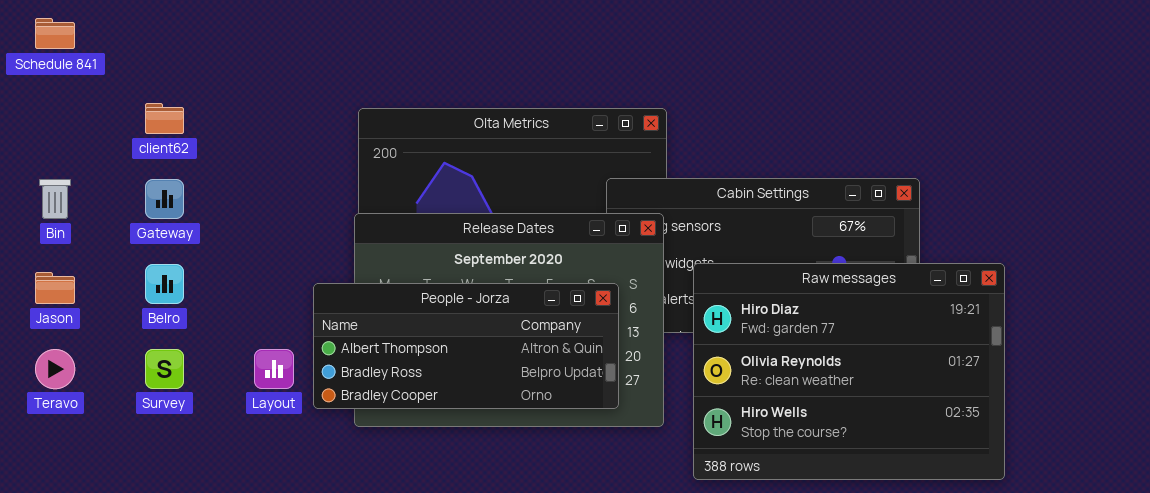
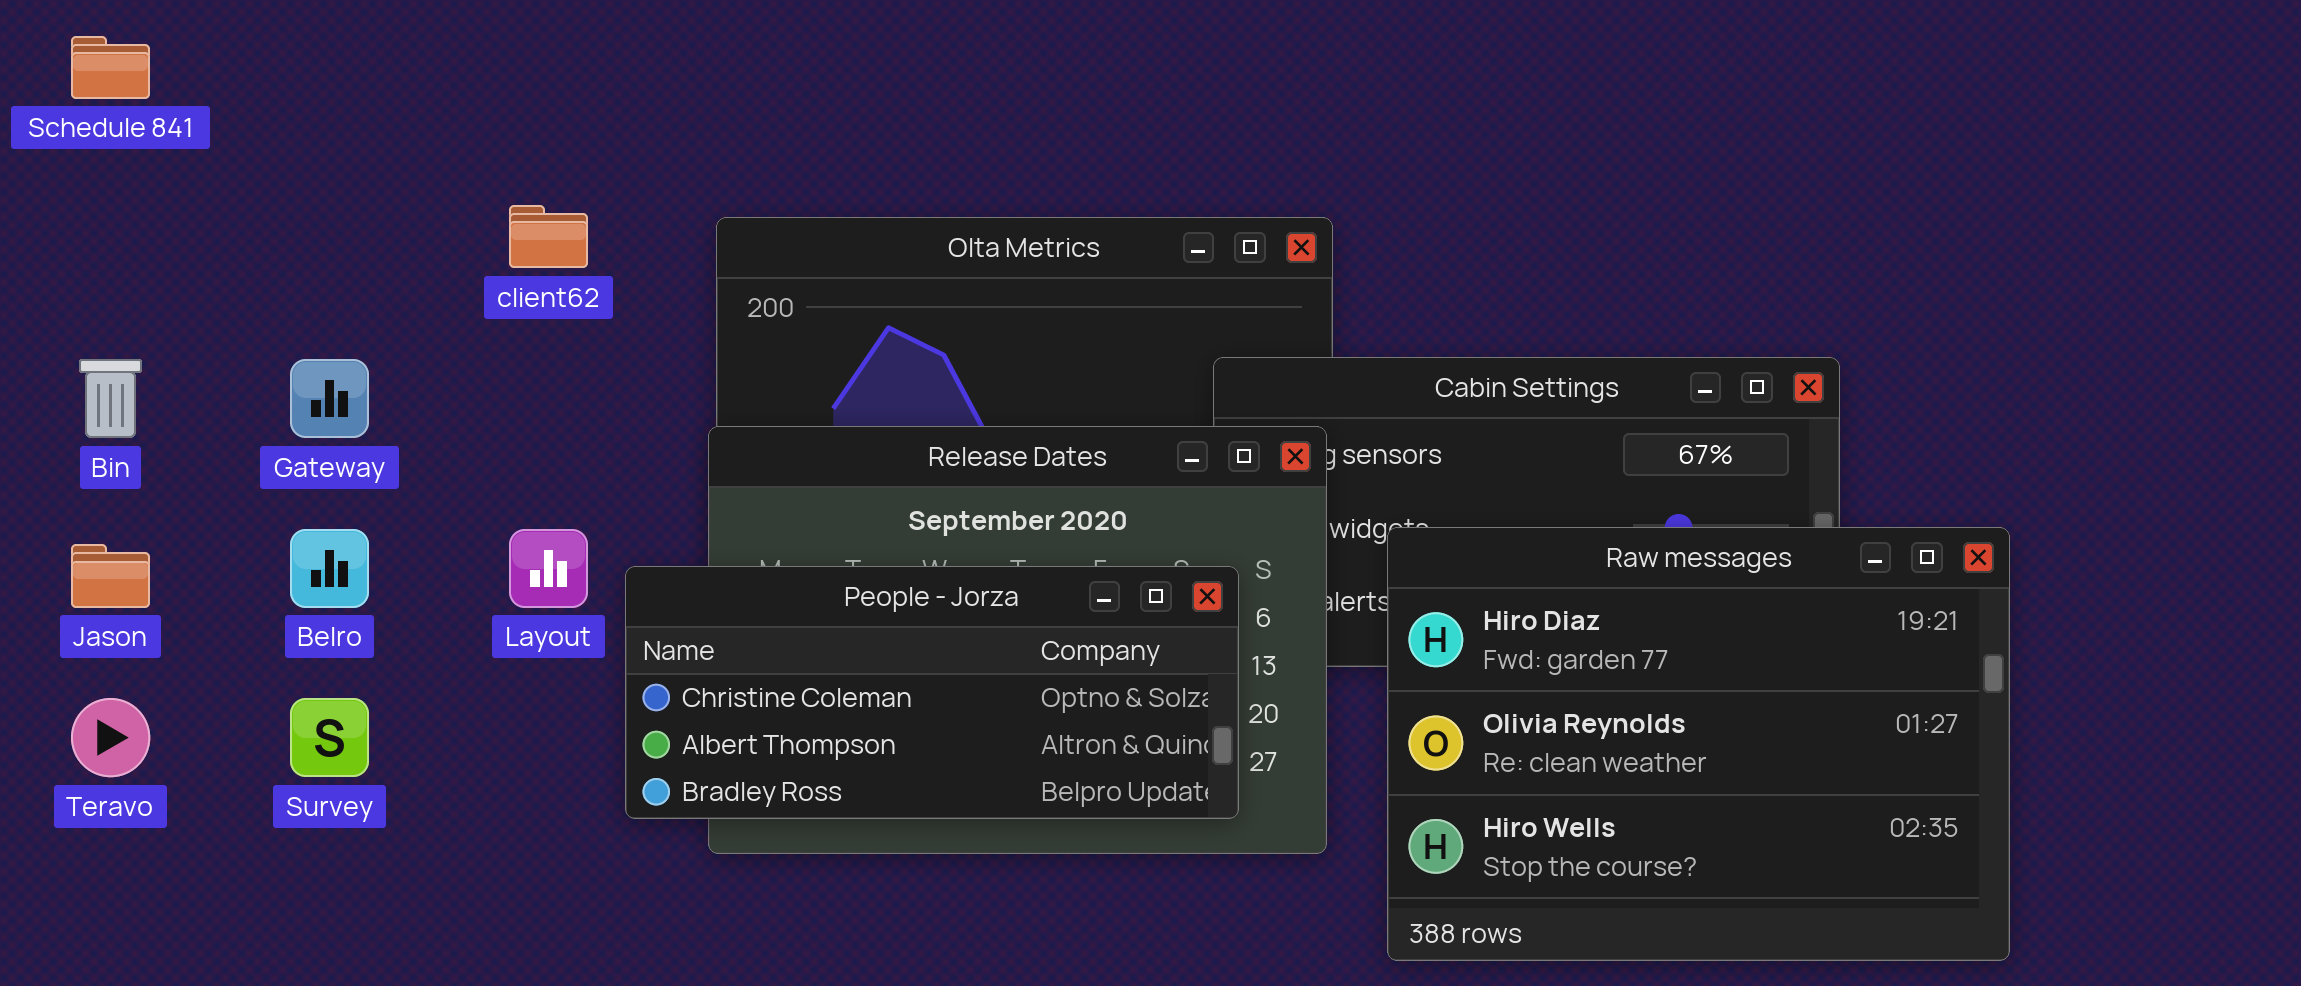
client62: [145,103,184,134] -> [509,205,588,268], moved
People - Jorza: [313,283,619,409] -> [625,566,1239,819], scrolled up 1 row
Layout: [254,349,294,389] -> [509,529,588,608], moved

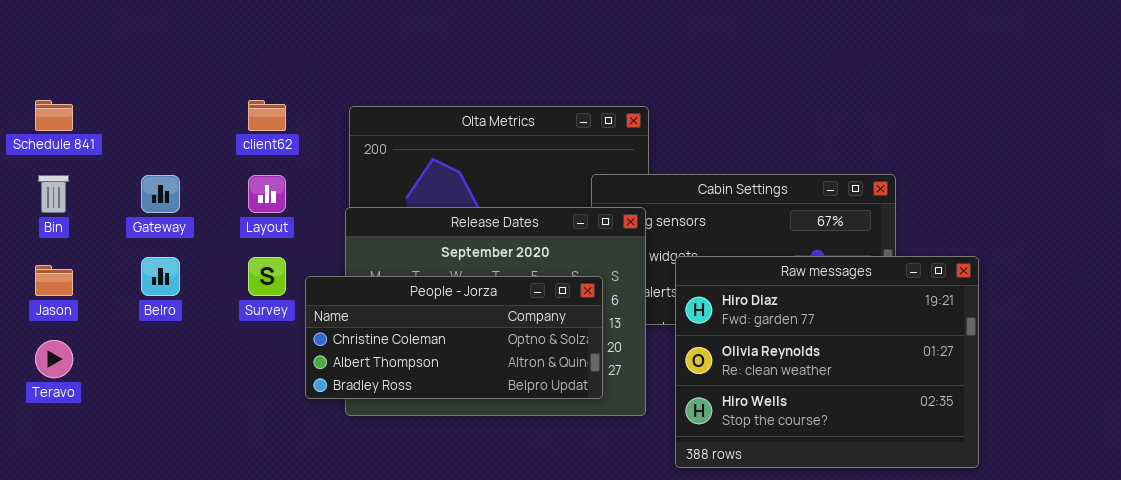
Schedule 841: [71,36,150,99] -> [35,100,73,131], moved
Layout: [509,529,588,608] -> [248,175,286,213], moved
Survey: [290,698,369,777] -> [248,257,286,296], moved

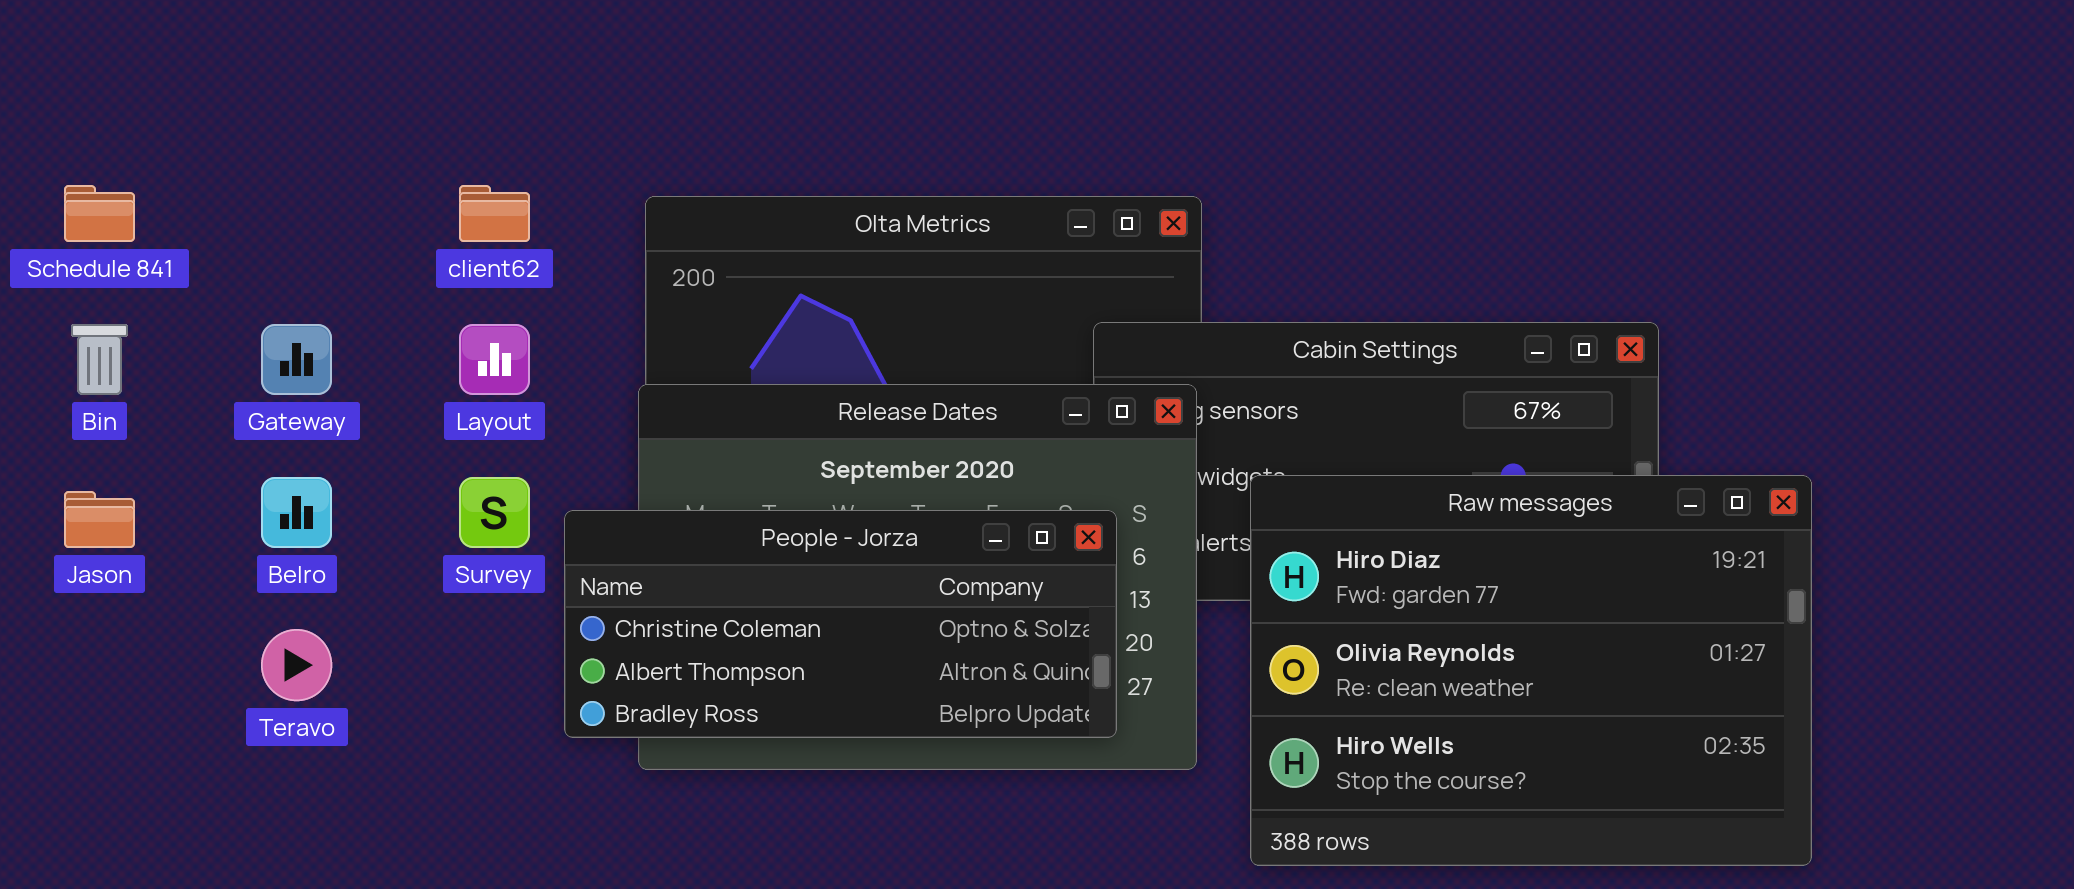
Teravo: [35,340,73,378] -> [261,629,332,701], moved

